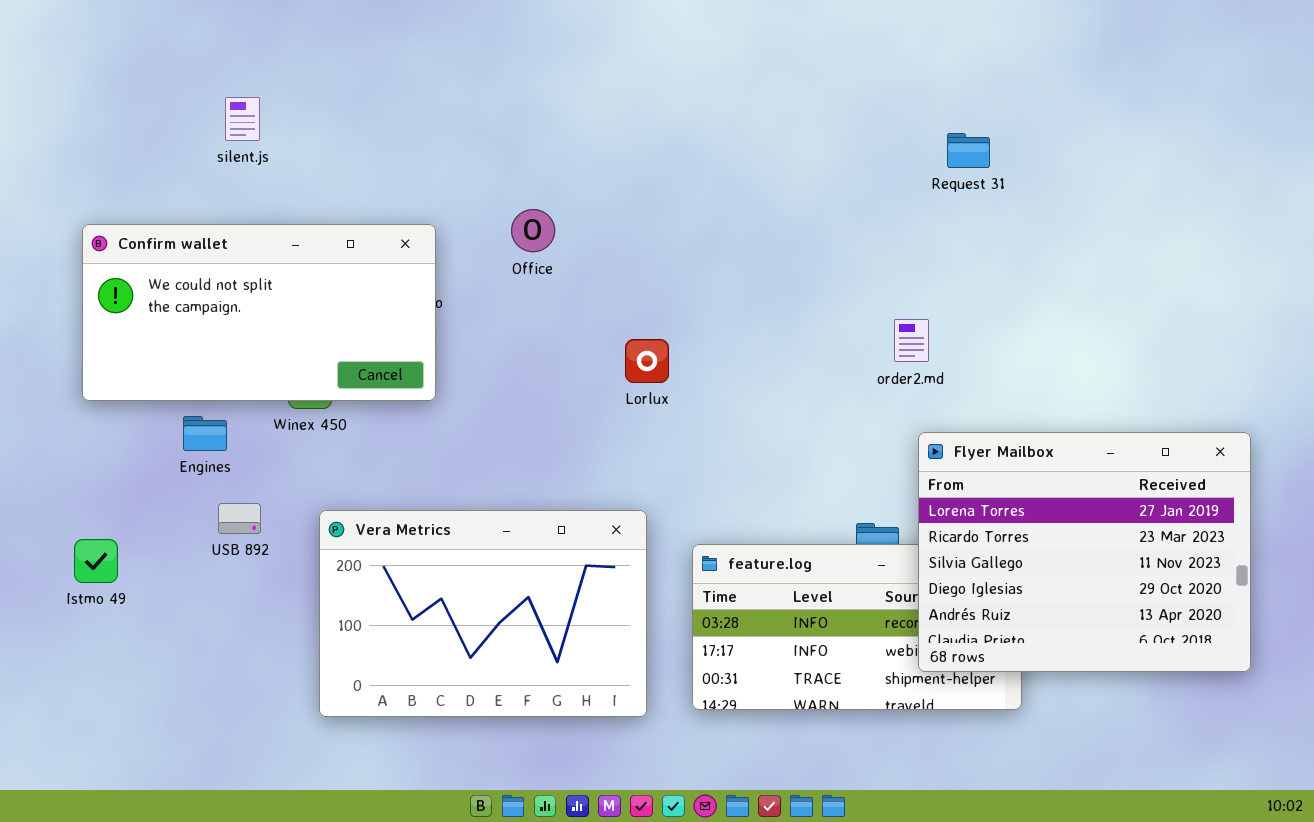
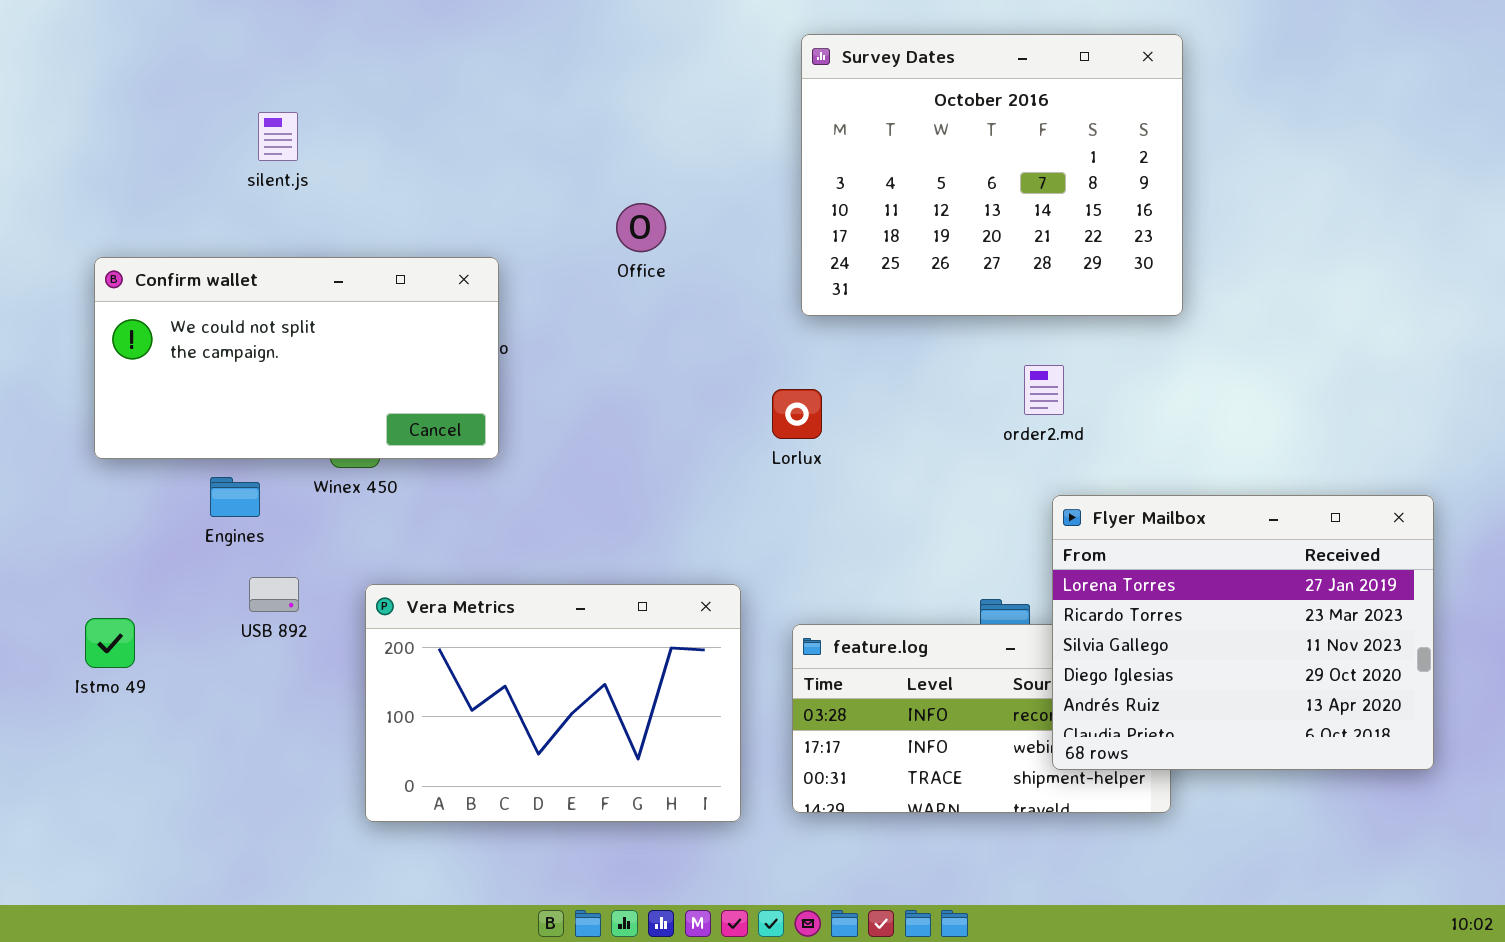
Survey Dates: none -> [801,34,1183,316], opened
Office: [511,209,555,252] -> [616,203,666,252], moved
Lorlux: [625,339,669,383] -> [772,389,822,439], moved

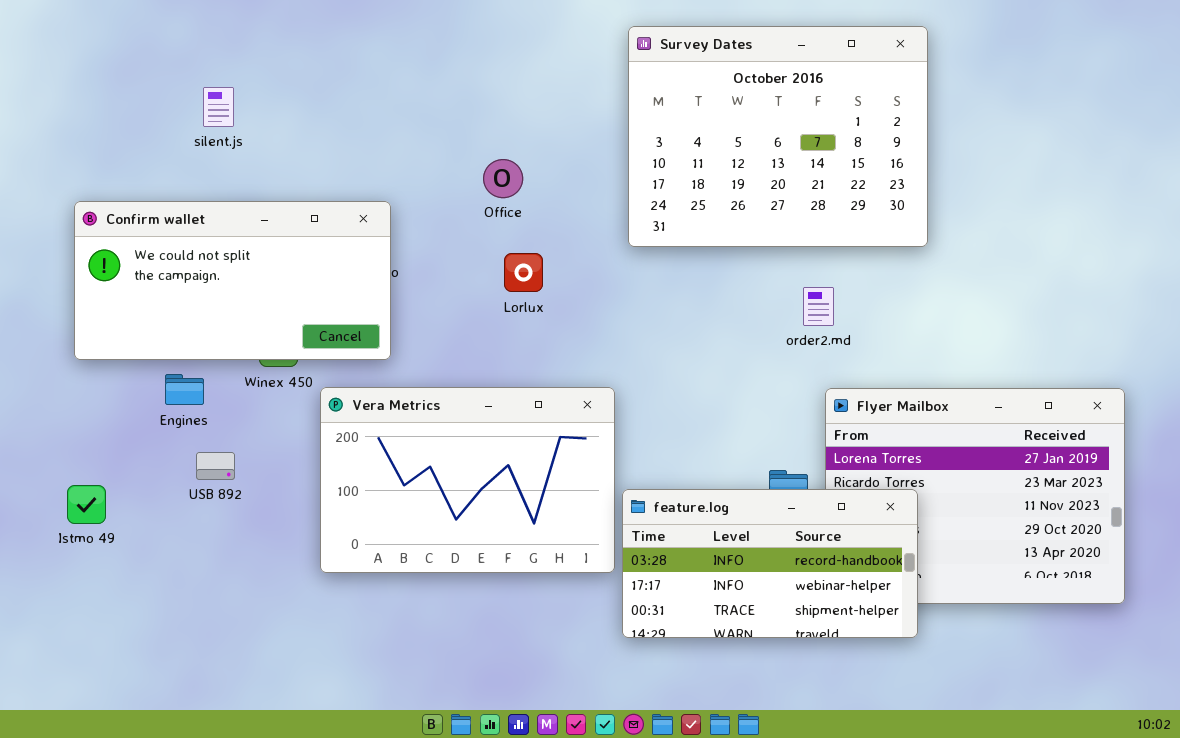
Lorlux: [772,389,822,439] -> [504,253,543,292], moved
Vera Metrics: [365,584,741,822] -> [320,387,615,573], moved
feature.log: [792,624,1171,813] -> [622,489,918,638], raised

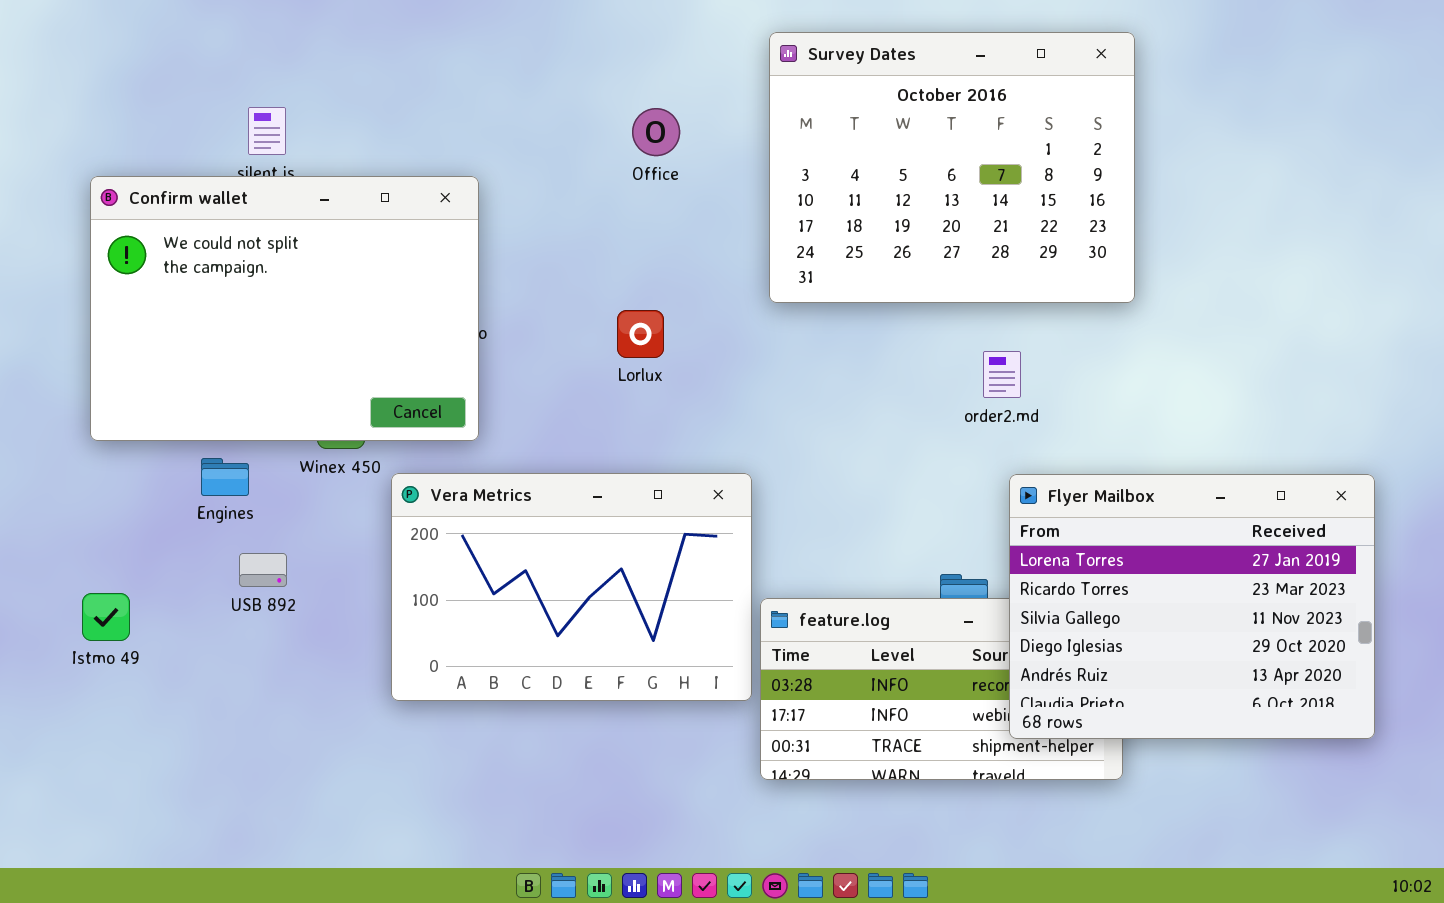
Office: [483,159,523,198] -> [632,108,680,156], moved
Confirm wallet: [74,201,391,360] -> [90,176,479,441], resized
Flyer Mailbox: [825,388,1125,604] -> [1009,474,1375,739], raised

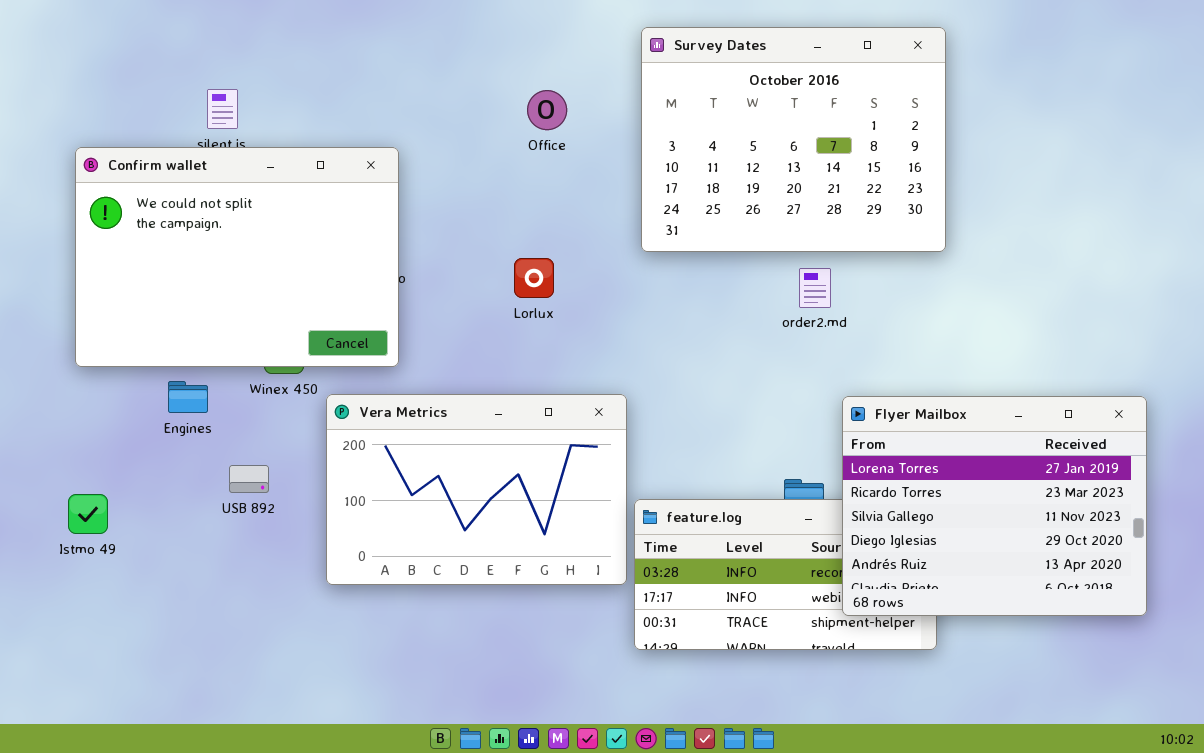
order2.md: [983,351,1021,398] -> [799,268,831,308], moved
USB 892: [239,553,287,587] -> [229,465,269,493], moved

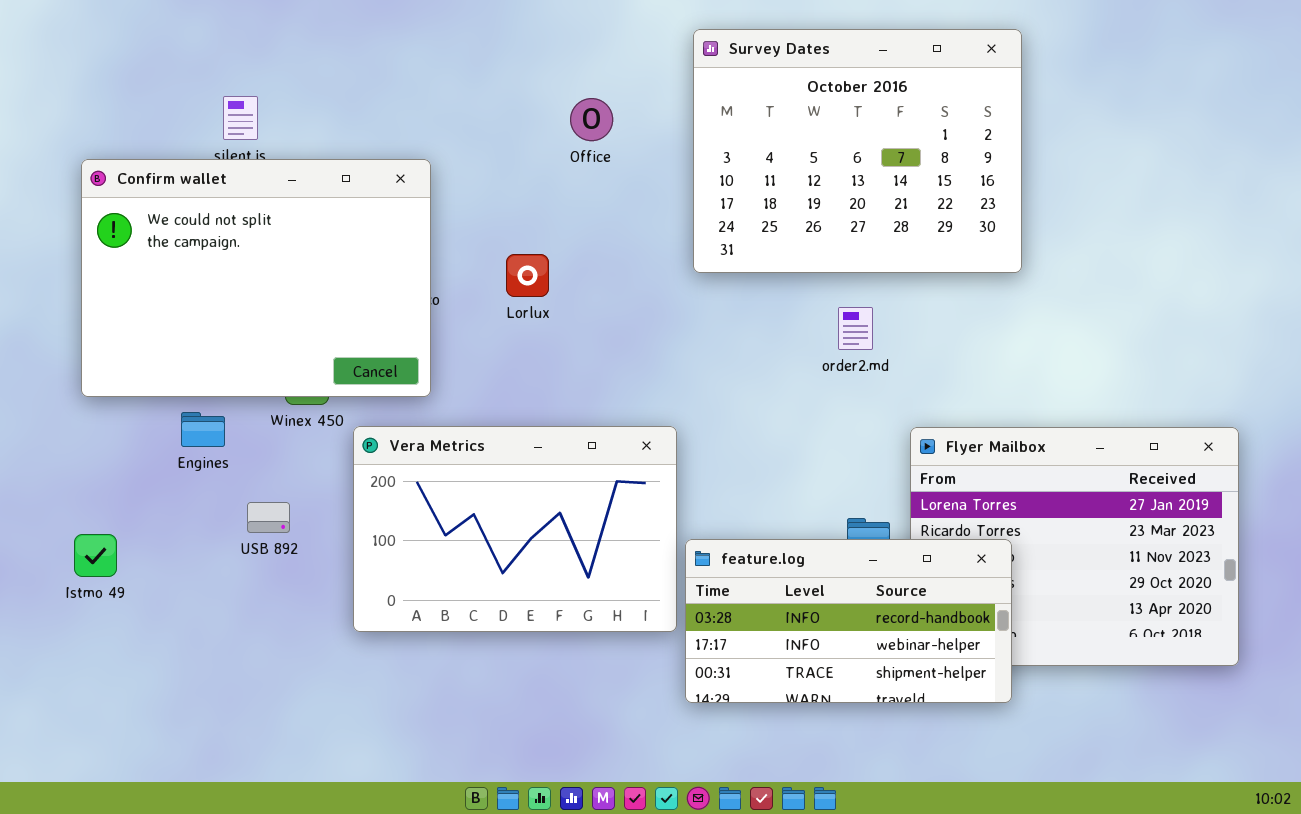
Lorlux: [514,258,554,298] -> [506,254,549,297], moved
order2.md: [799,268,831,308] -> [838,307,873,350], moved
feature.log: [634,499,937,650] -> [685,539,1012,703], raised

